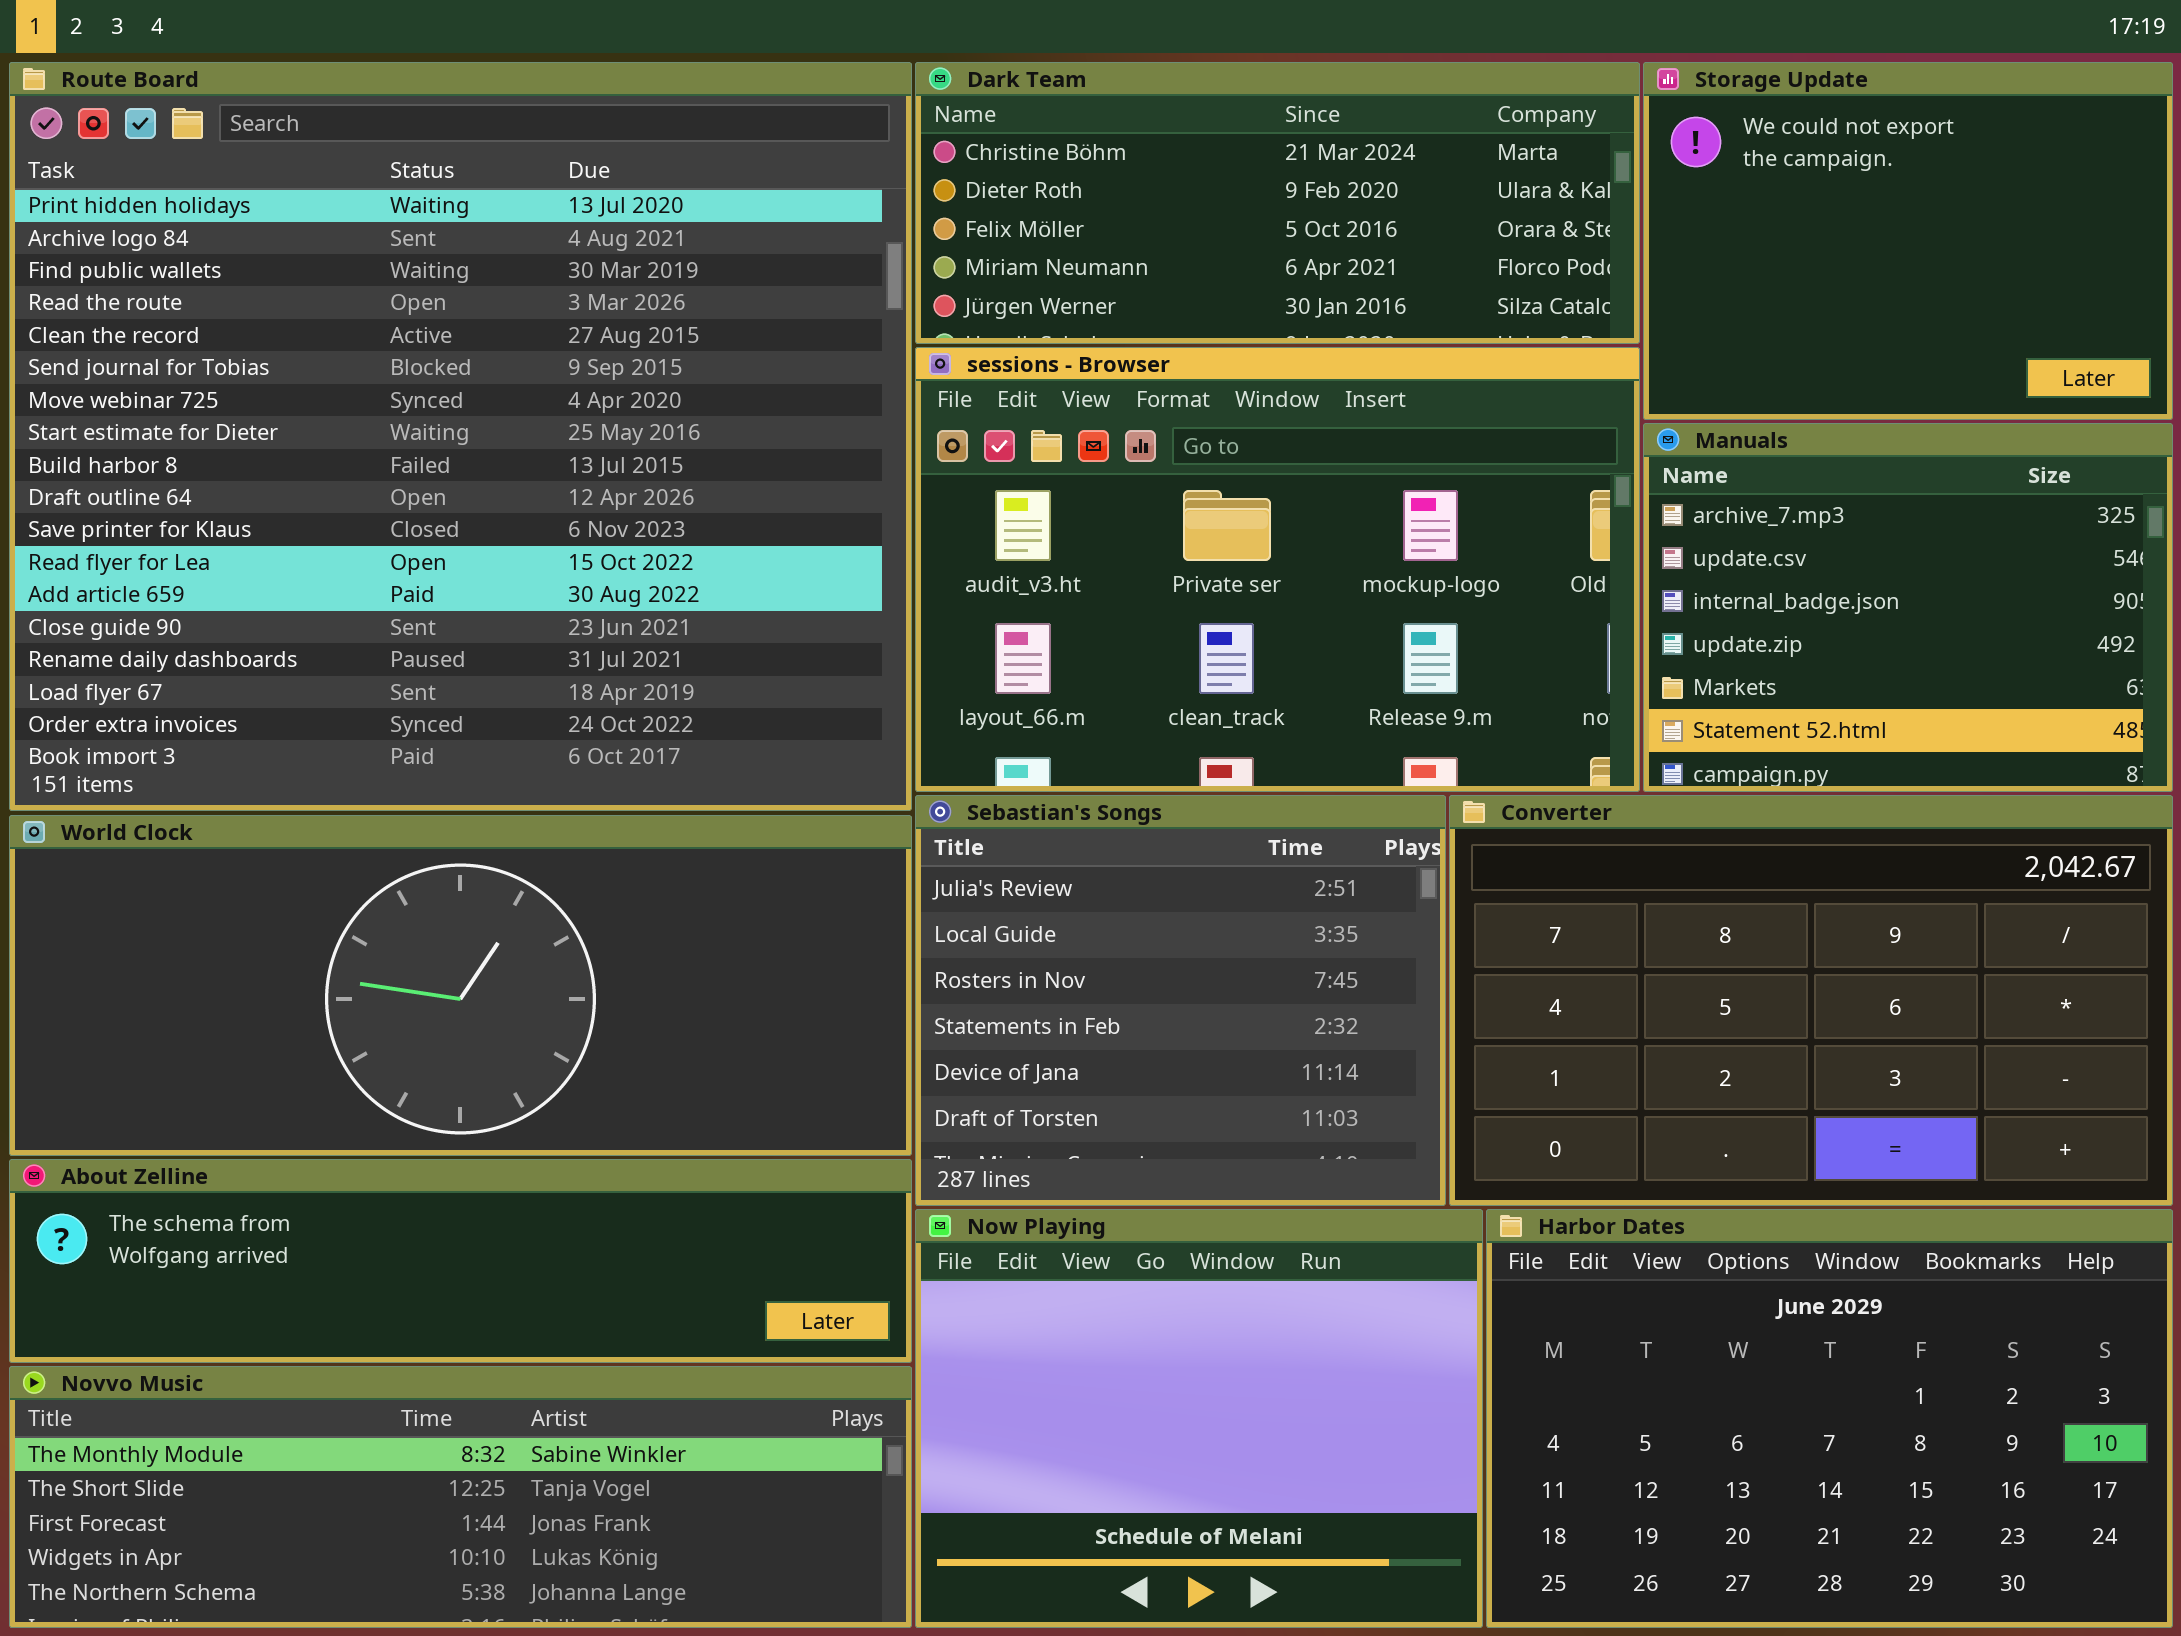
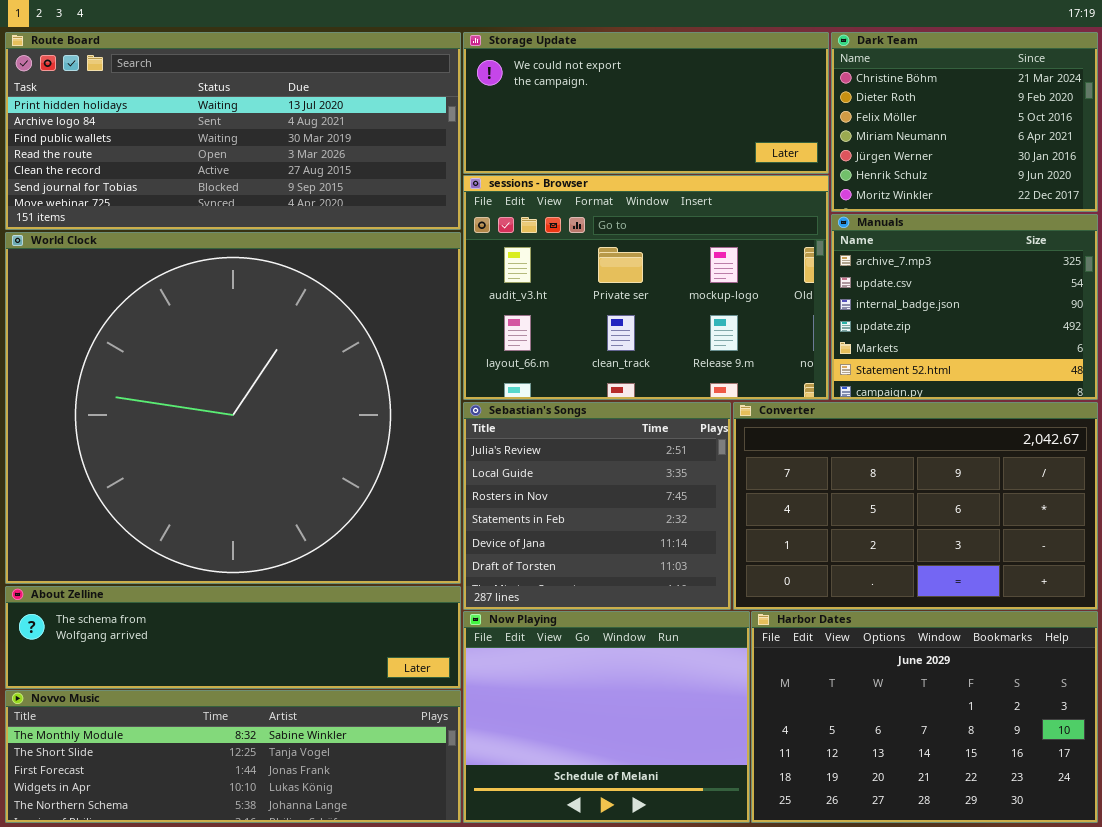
Route Board: [9,62,912,811] -> [5,32,461,230], resized
Dark Team: [915,62,1640,344] -> [831,32,1098,212], moved, resized
Storage Update: [1643,62,2173,420] -> [463,32,829,174], moved, resized
World Clock: [9,815,912,1156] -> [5,232,461,584], resized

